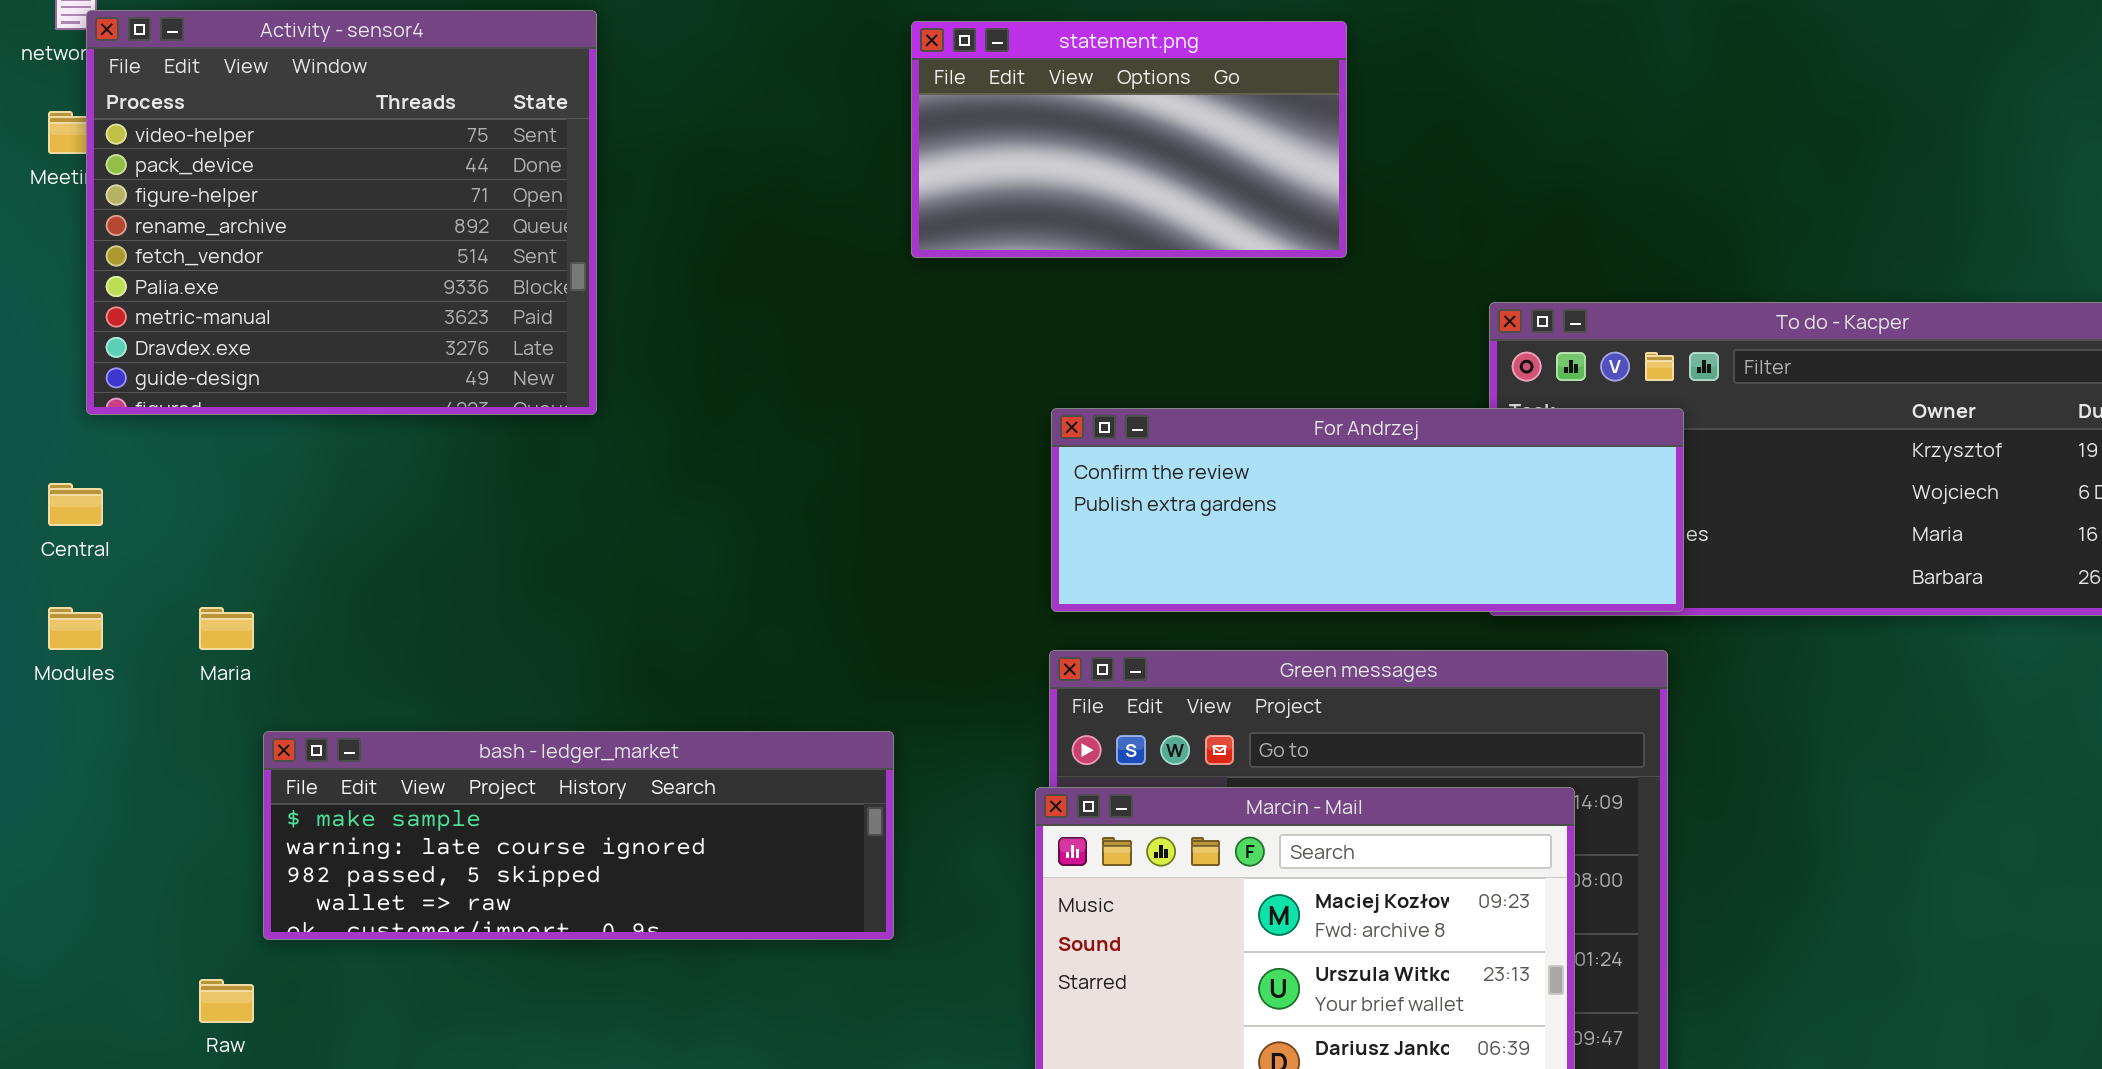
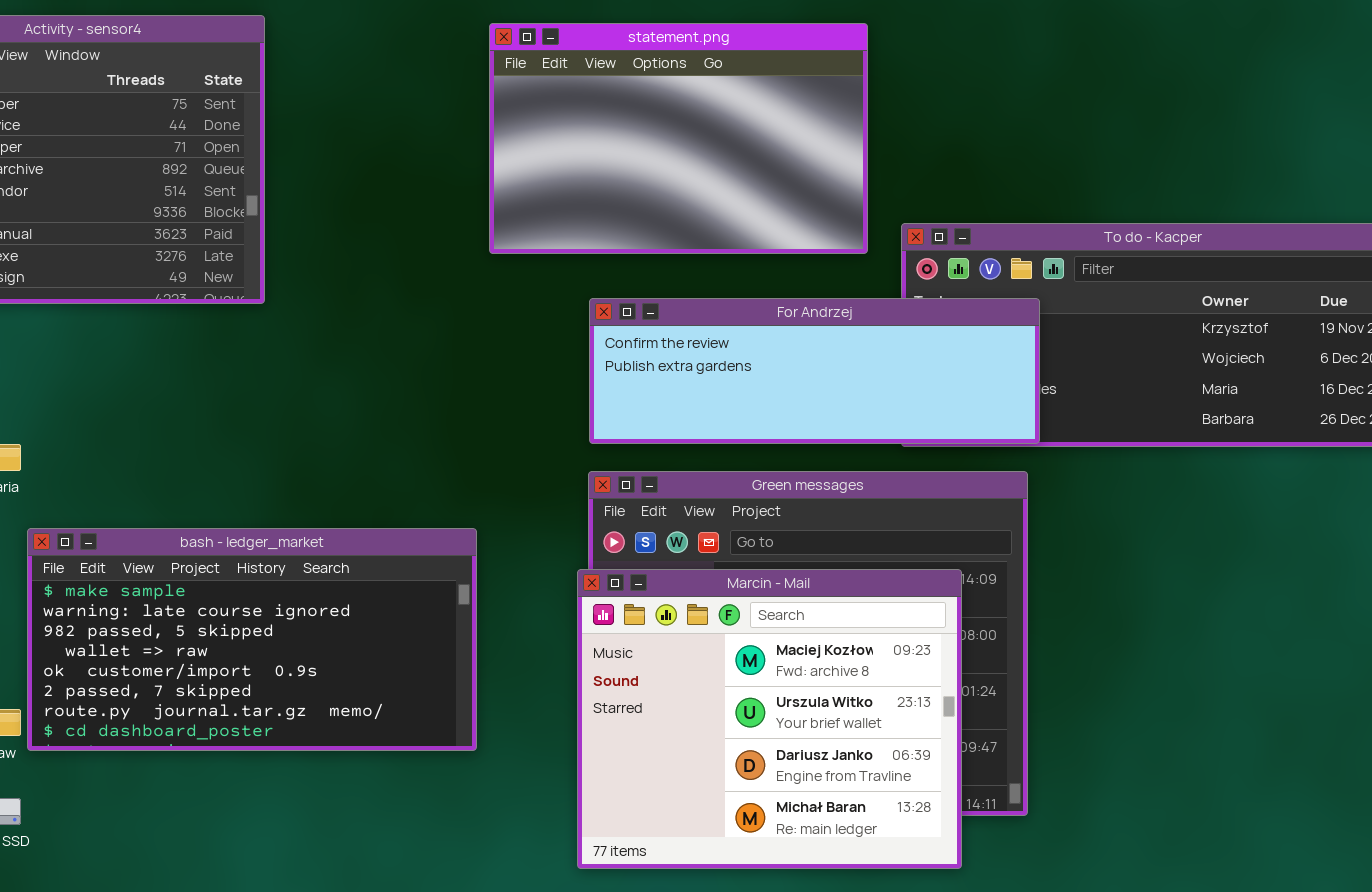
statement.png: [911,21,1347,258] -> [489,23,868,254], resized
bash - ledger_market: [263,731,894,940] -> [27,528,477,751], resized

